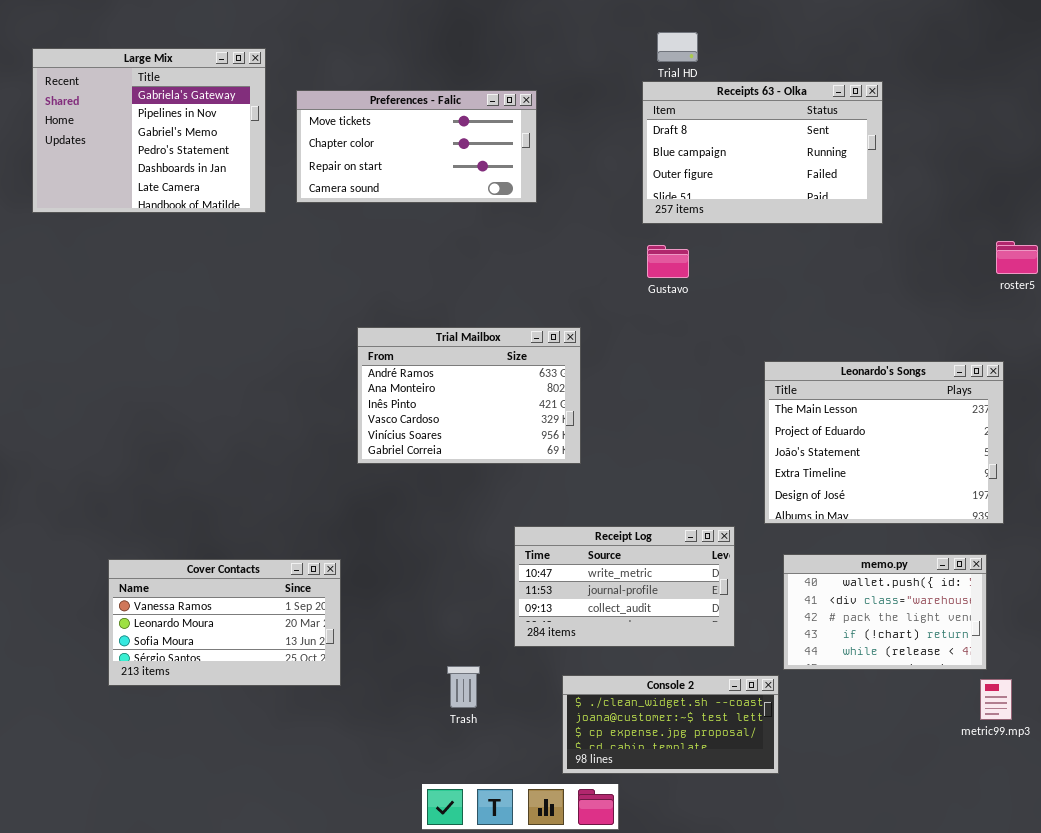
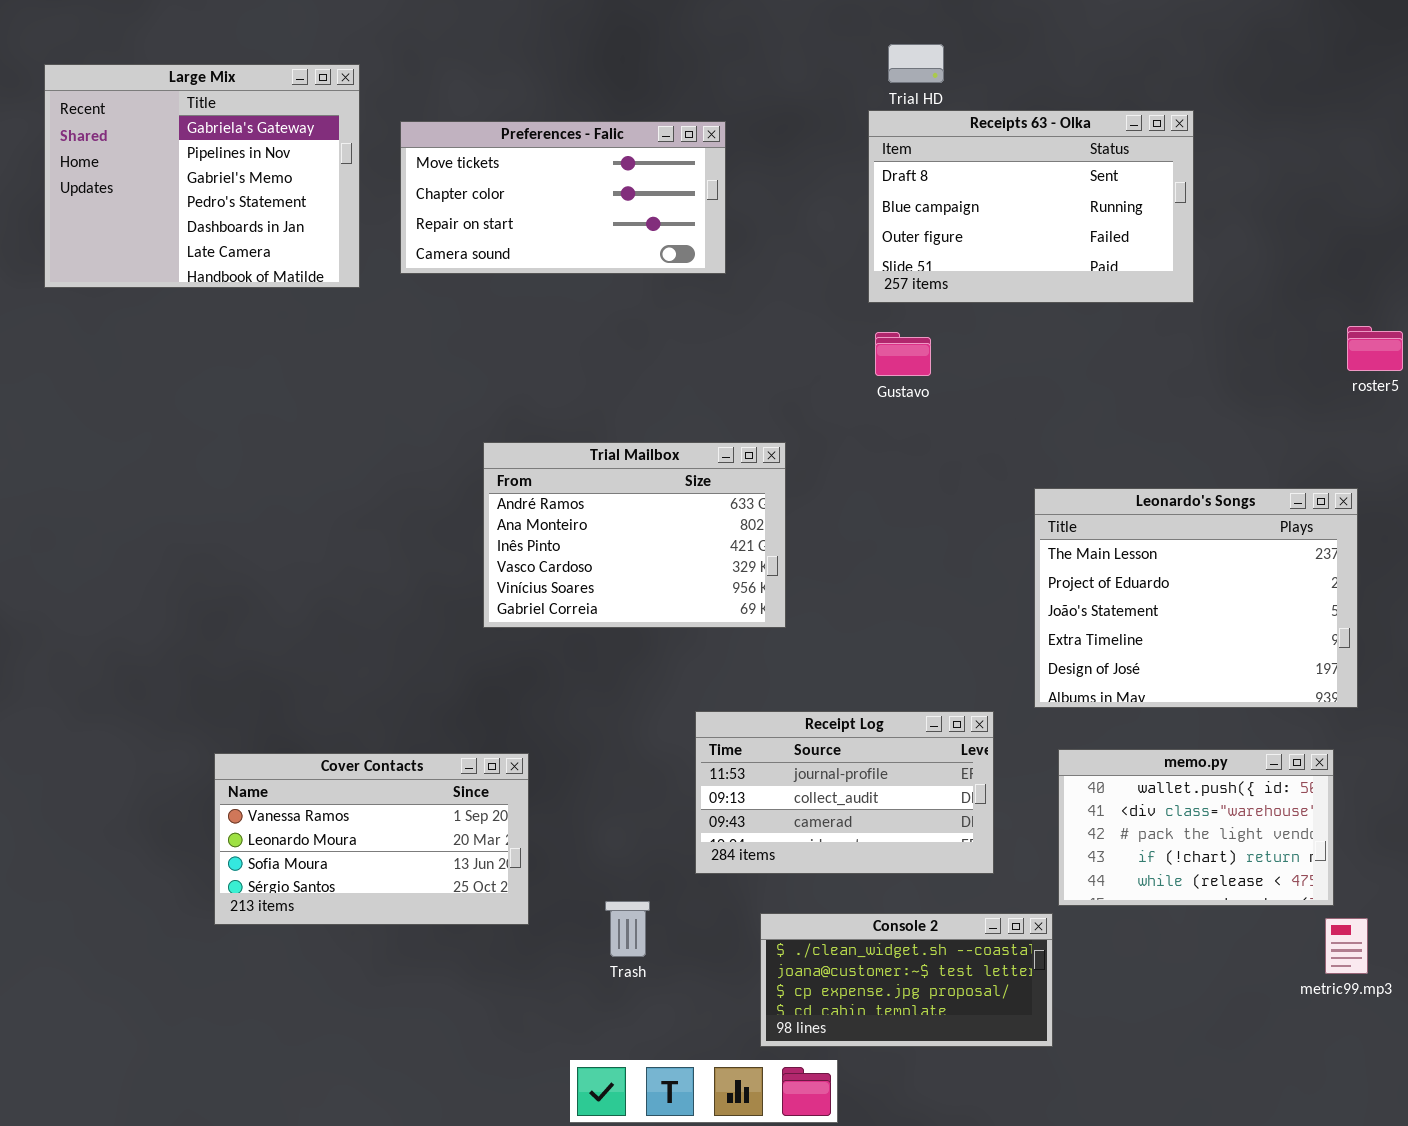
Receipt Log: [514,526,735,647] -> [695,711,994,874], scrolled down 1 row
Cover Contacts: [108,559,341,686] -> [214,753,529,925], moved

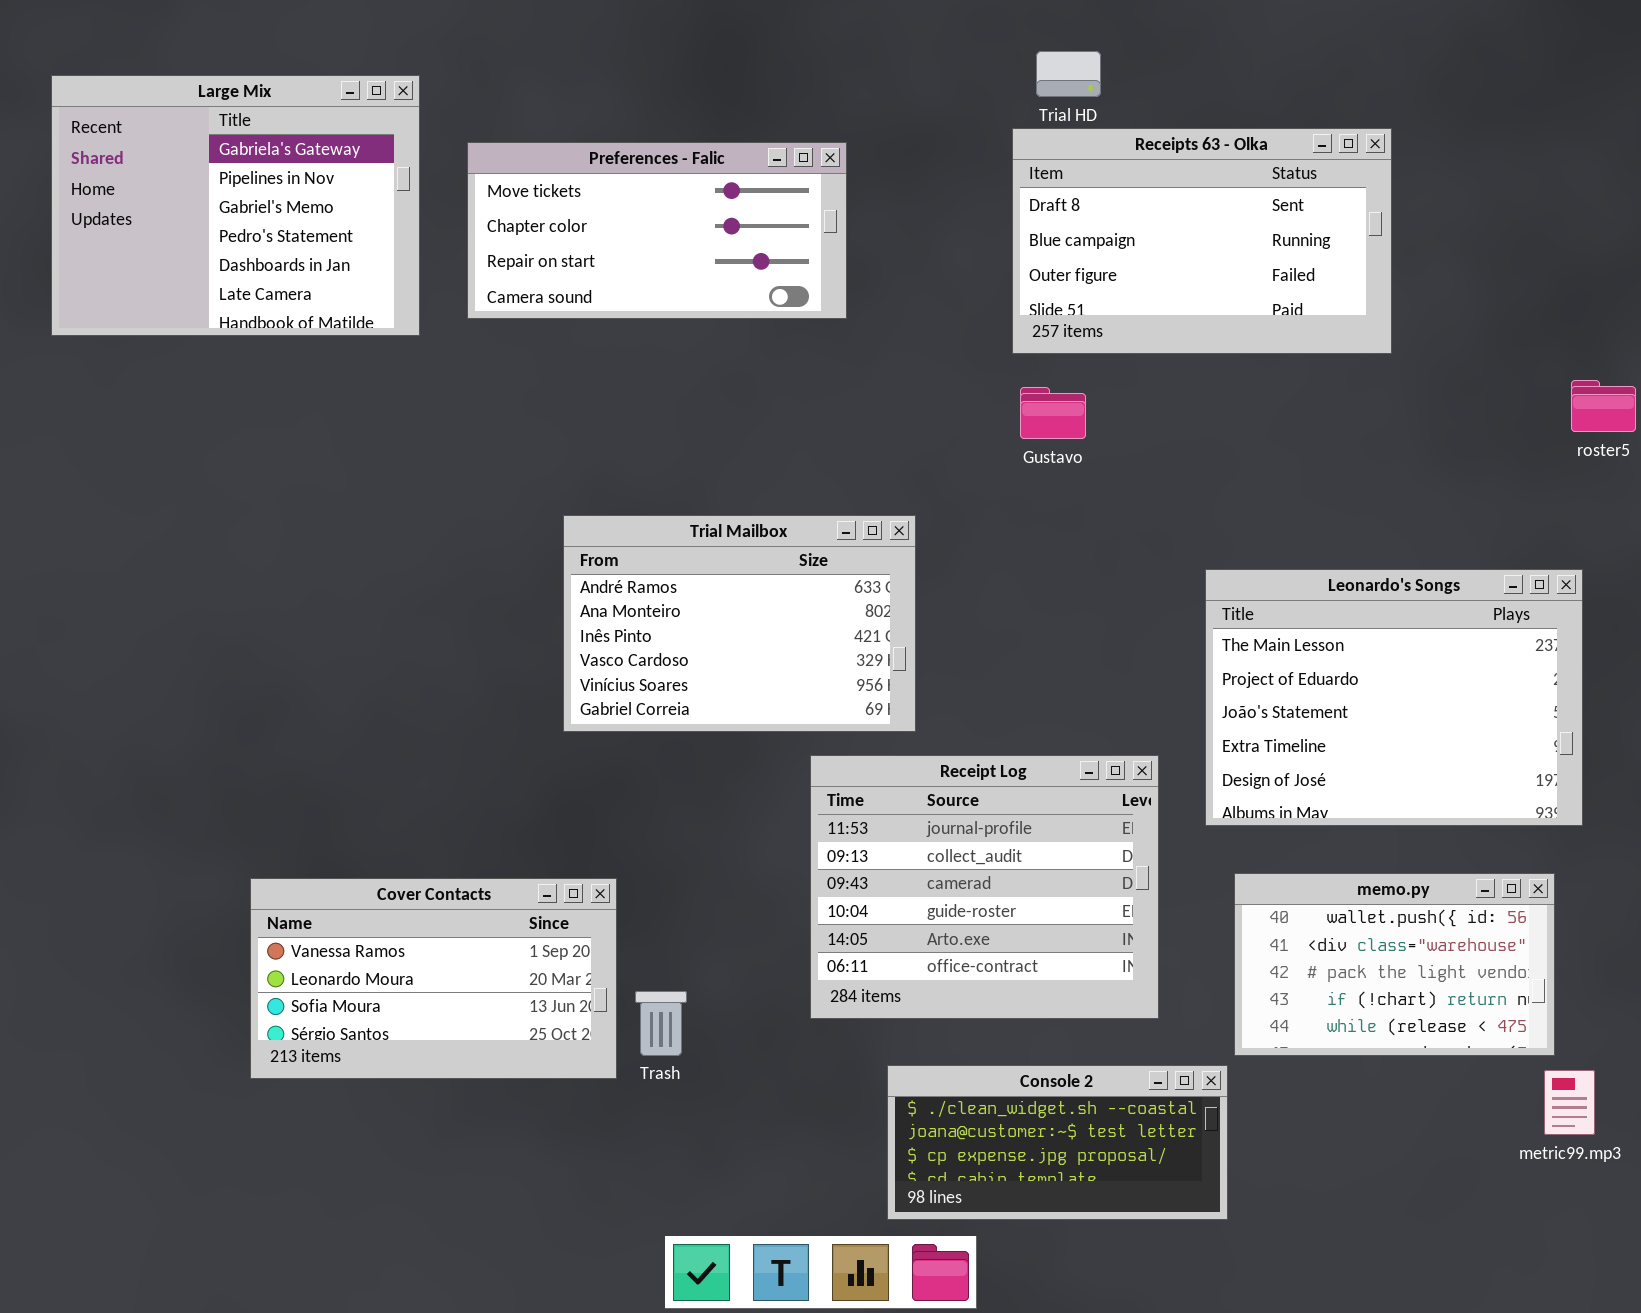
Receipt Log: [695,711,994,874] -> [810,755,1159,1019], resized
Trash: [605,901,650,957] -> [635,991,687,1056], moved

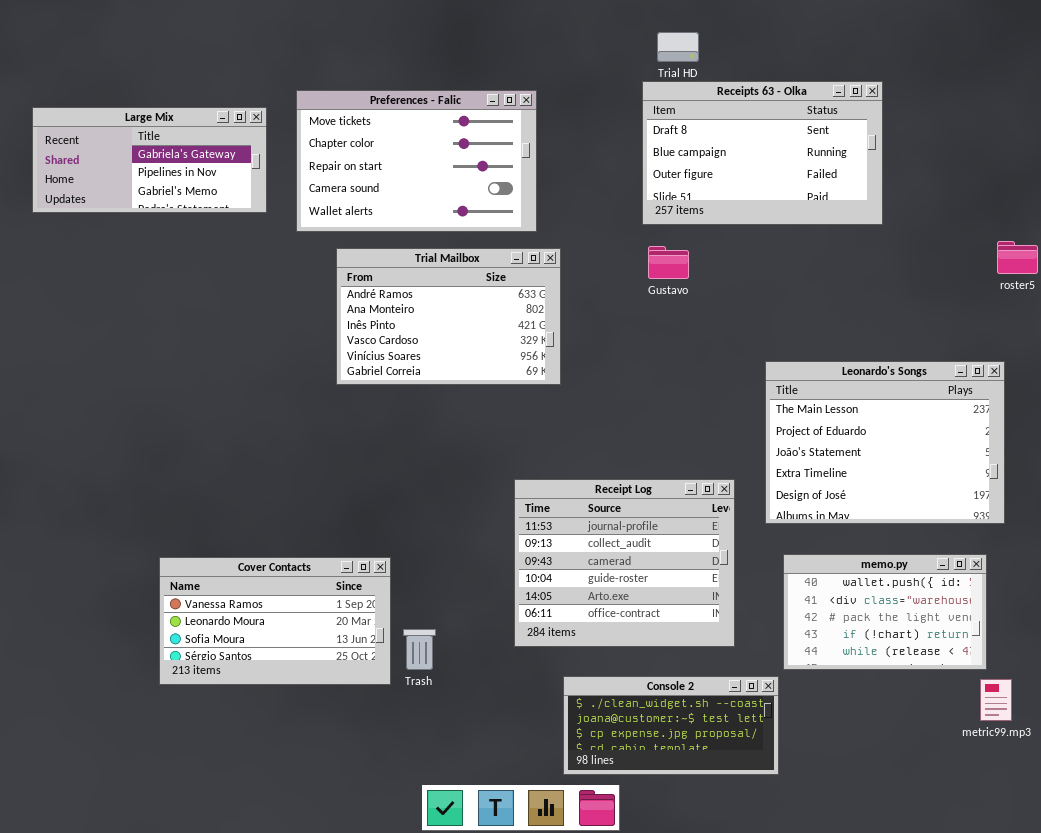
Large Mix: [51,75,420,336] -> [32,107,267,213], resized
Preferences - Falic: [467,142,847,319] -> [296,90,537,232], resized
Trial Mailbox: [563,515,916,732] -> [336,248,561,385], moved

